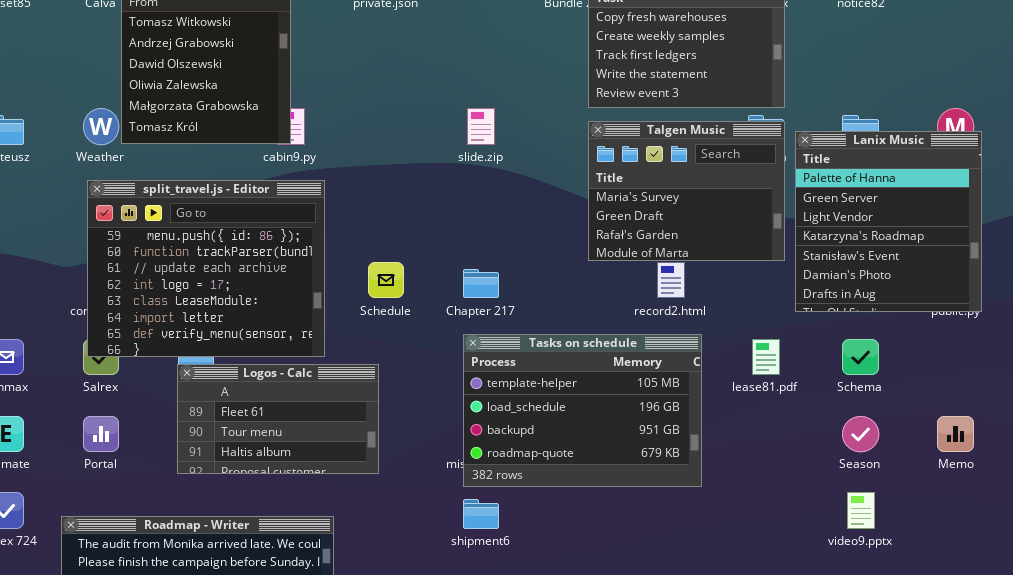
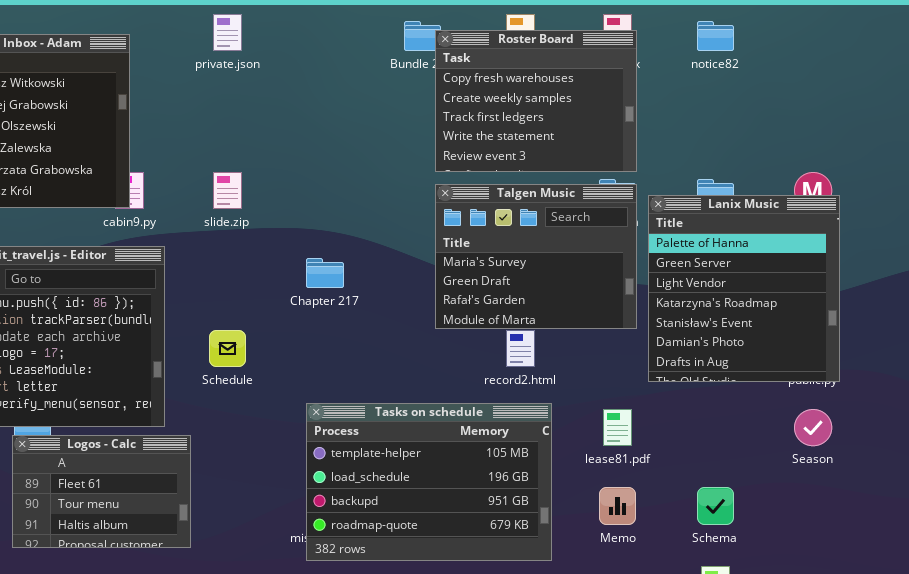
slide.zip: [467,108,495,145] -> [213,172,242,209], moved
Chapter 217: [463,269,499,298] -> [306,258,344,288], moved
Schema: [842,339,879,375] -> [697,487,734,525], moved
Logos - Calc: [177,364,379,474] -> [12,435,191,548], resized
Season: [842,416,879,452] -> [794,409,832,446], moved
Memo: [937,416,974,452] -> [599,487,636,525], moved

